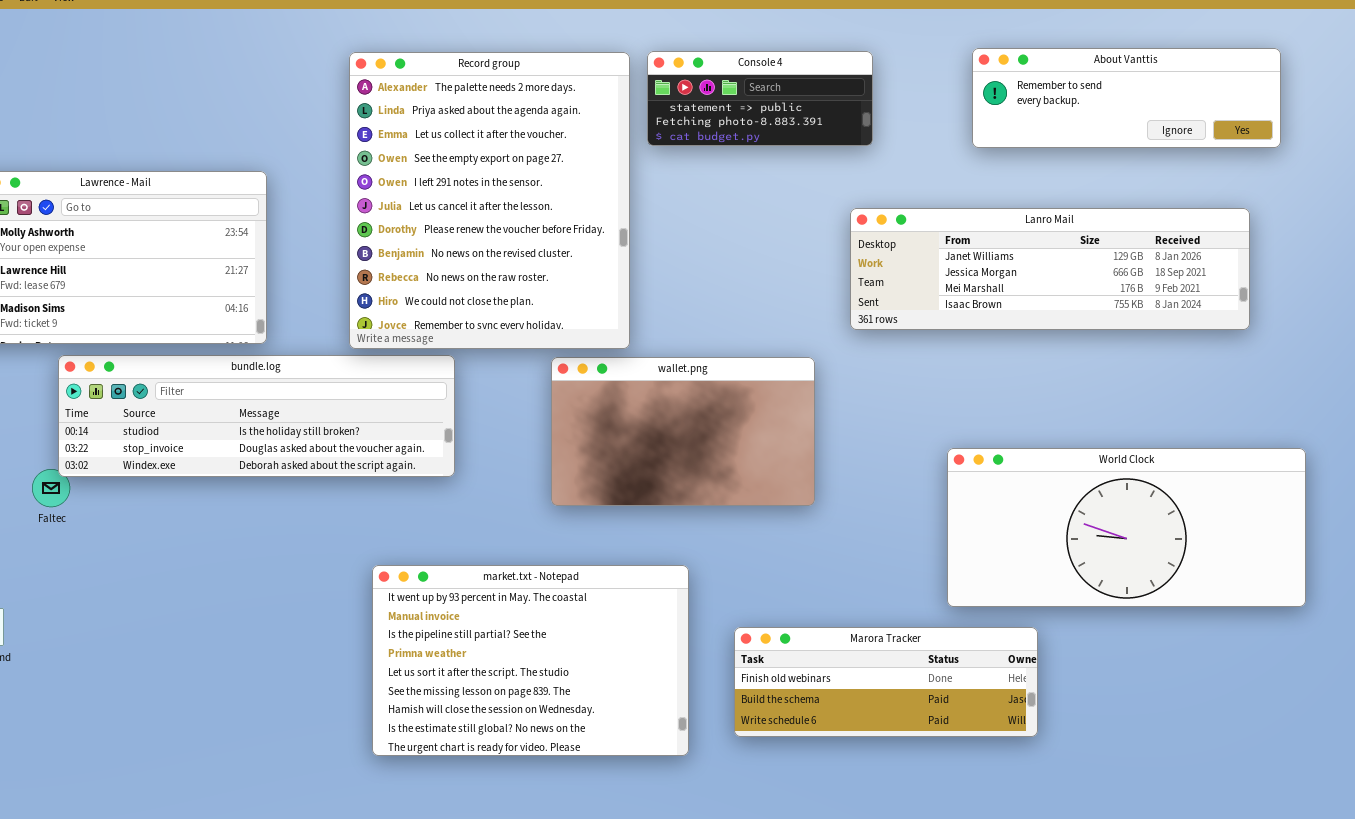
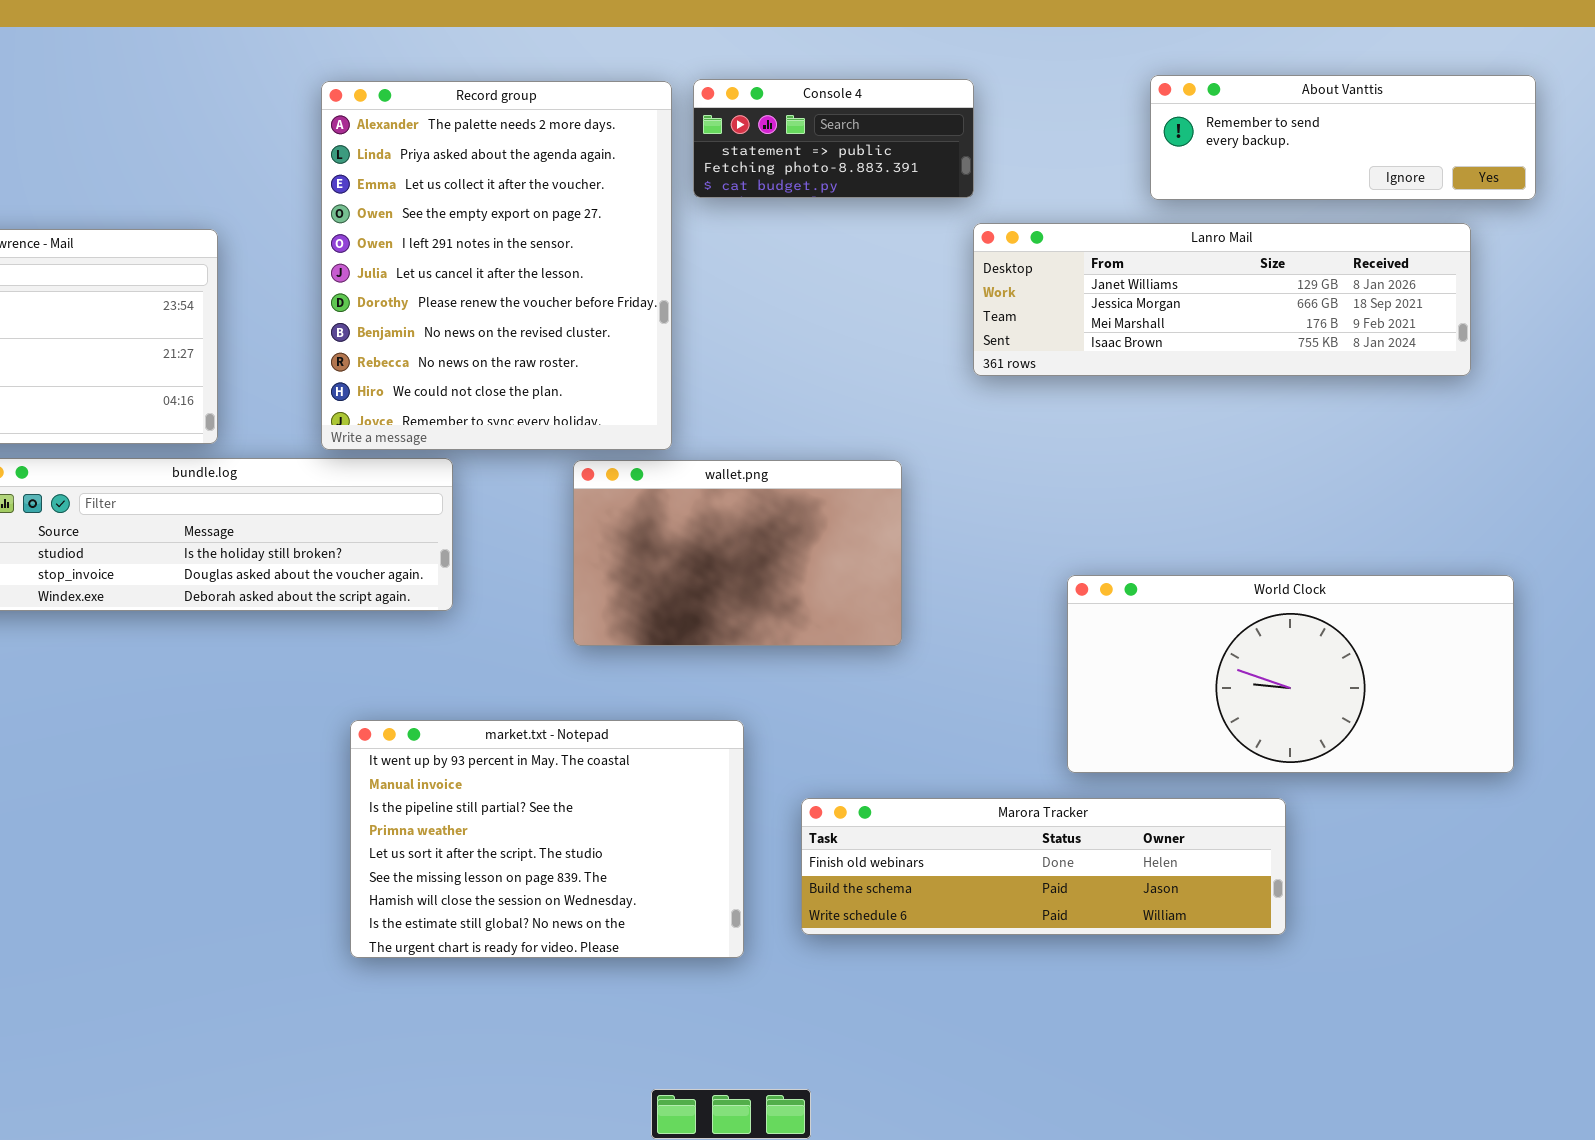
About Vanttis: [972,48,1281,148] -> [1150,75,1536,200], moved
Lanro Mail: [850,208,1250,330] -> [973,223,1471,376], moved
Marora Tracker: [734,627,1038,737] -> [801,798,1286,935], resized

